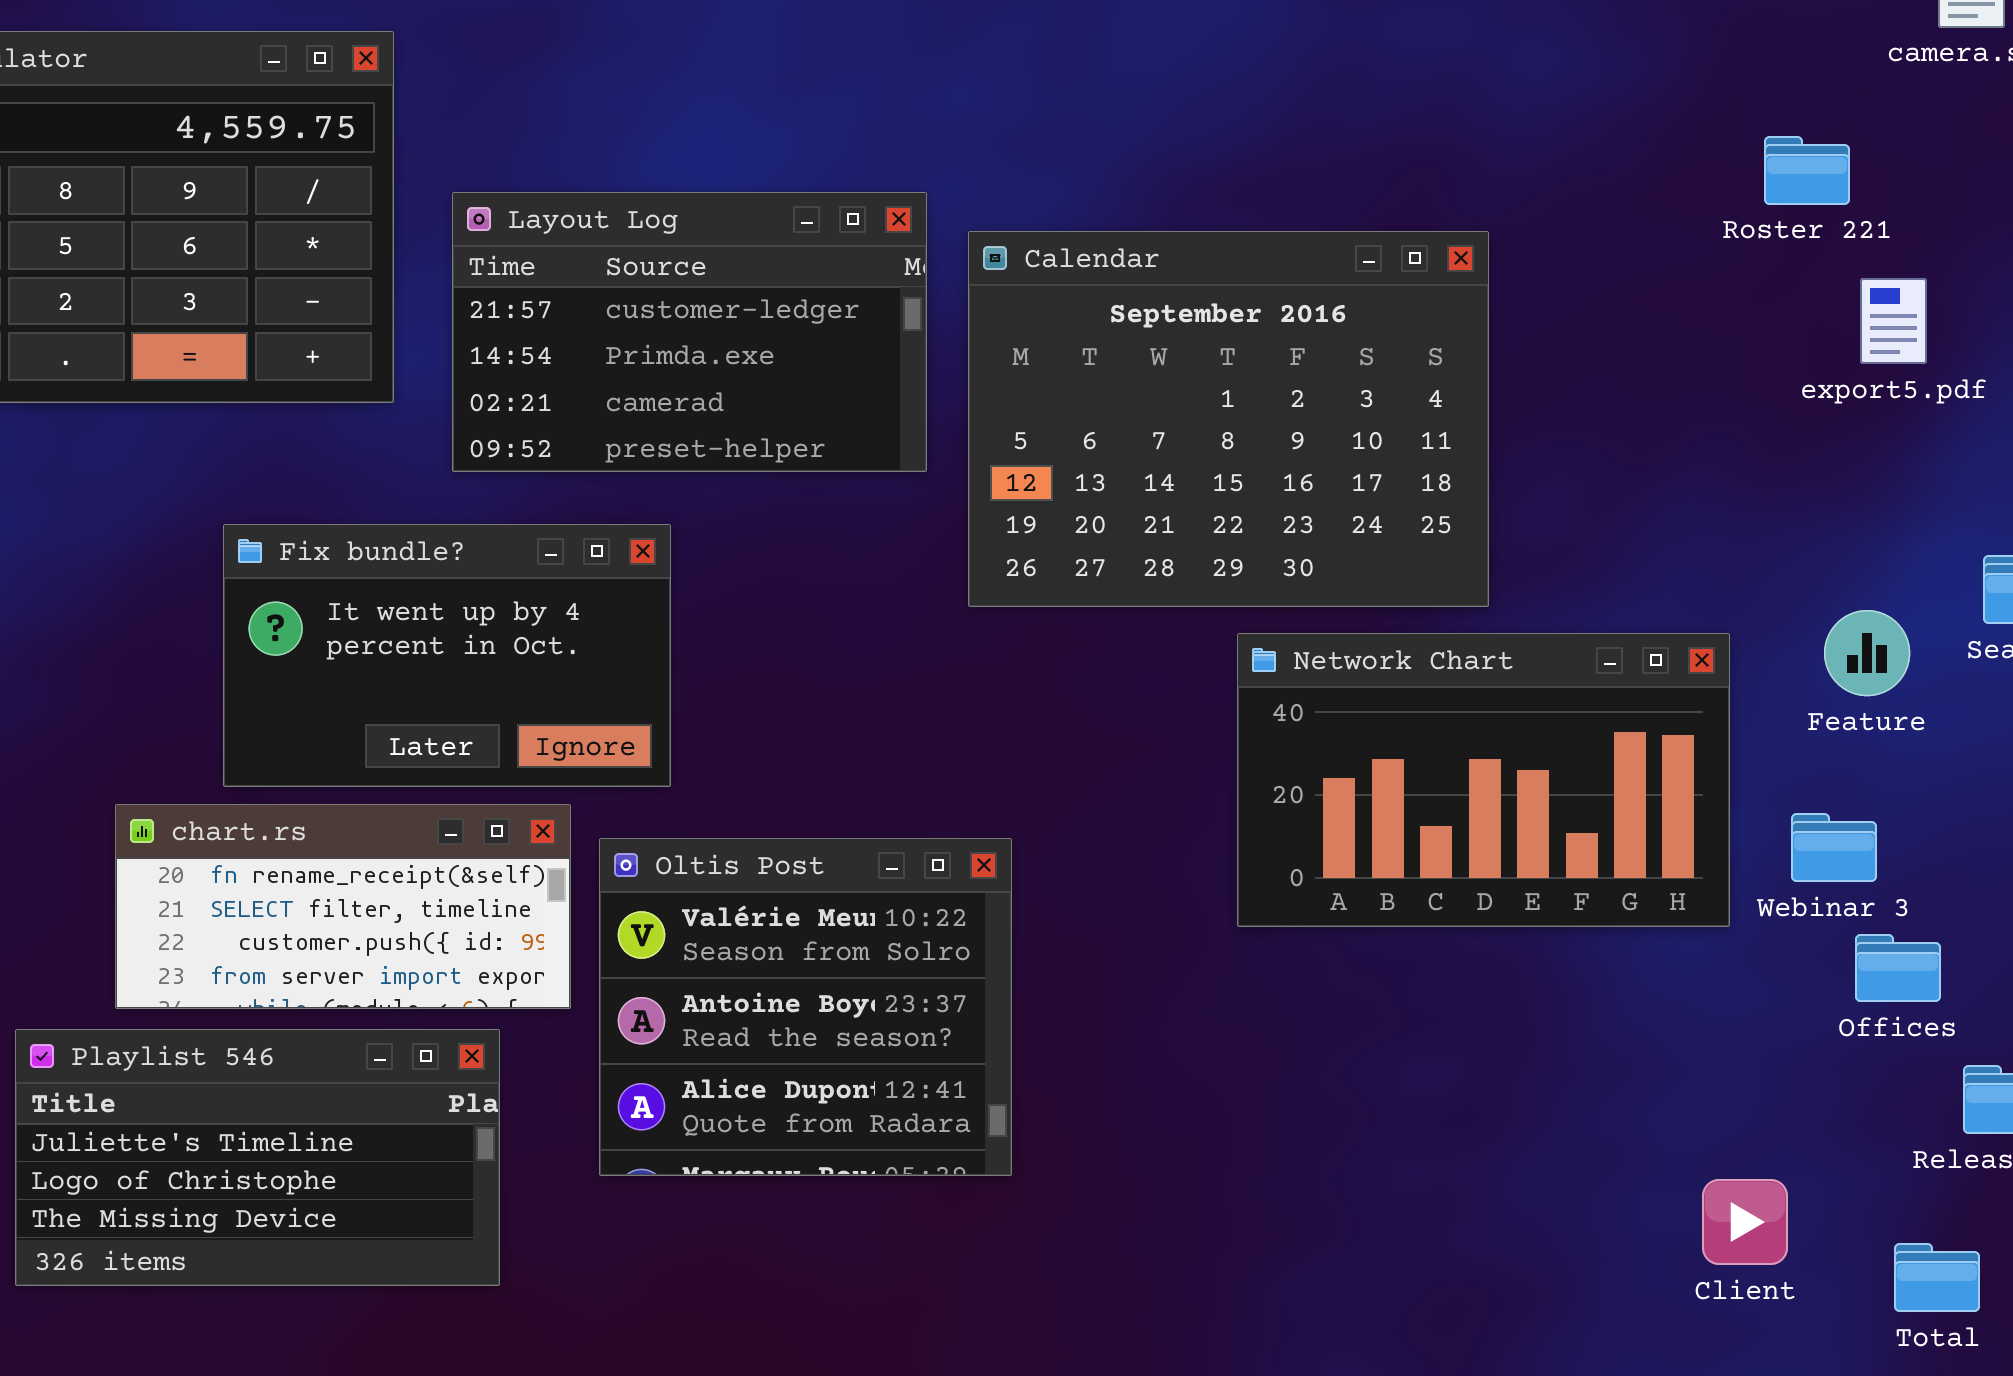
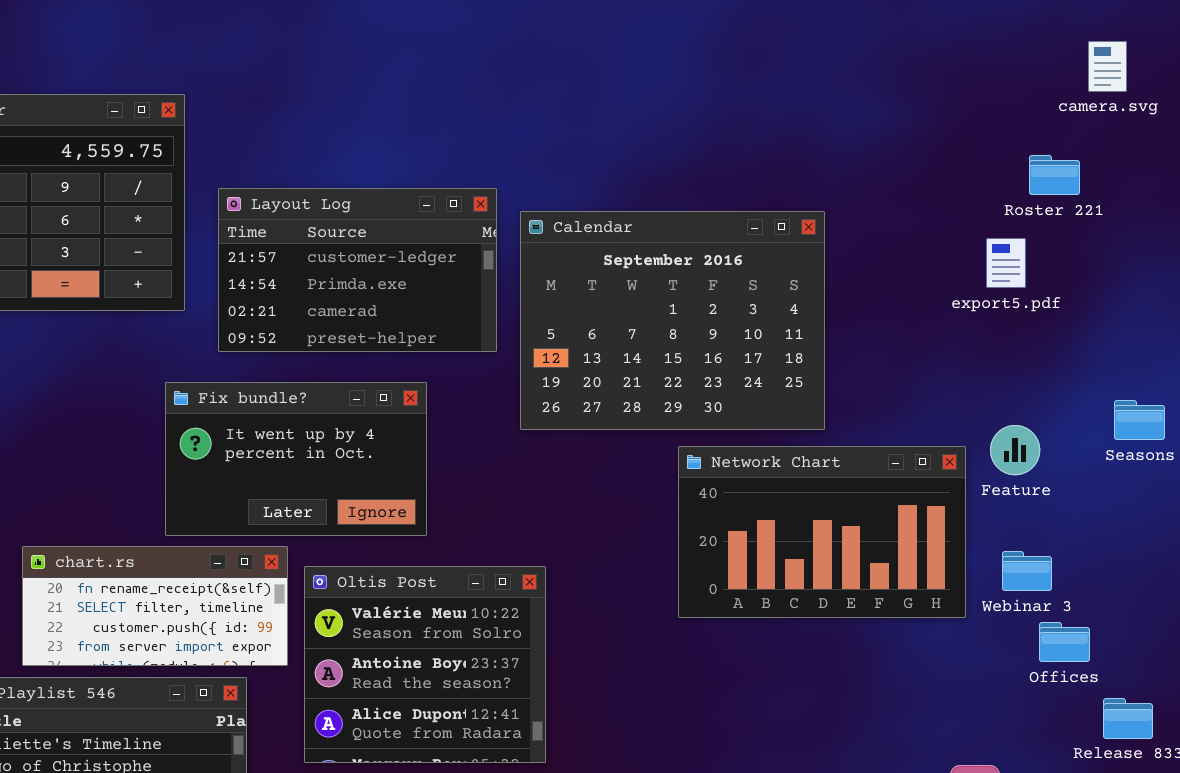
Roster 221: [1764,136,1850,205] -> [1029,155,1080,195], moved
export5.pdf: [1860,278,1927,364] -> [986,238,1026,288], moved
Fix bundle?: [223,524,671,787] -> [165,382,427,536], moved
Feature: [1824,610,1910,696] -> [990,425,1040,475], moved

